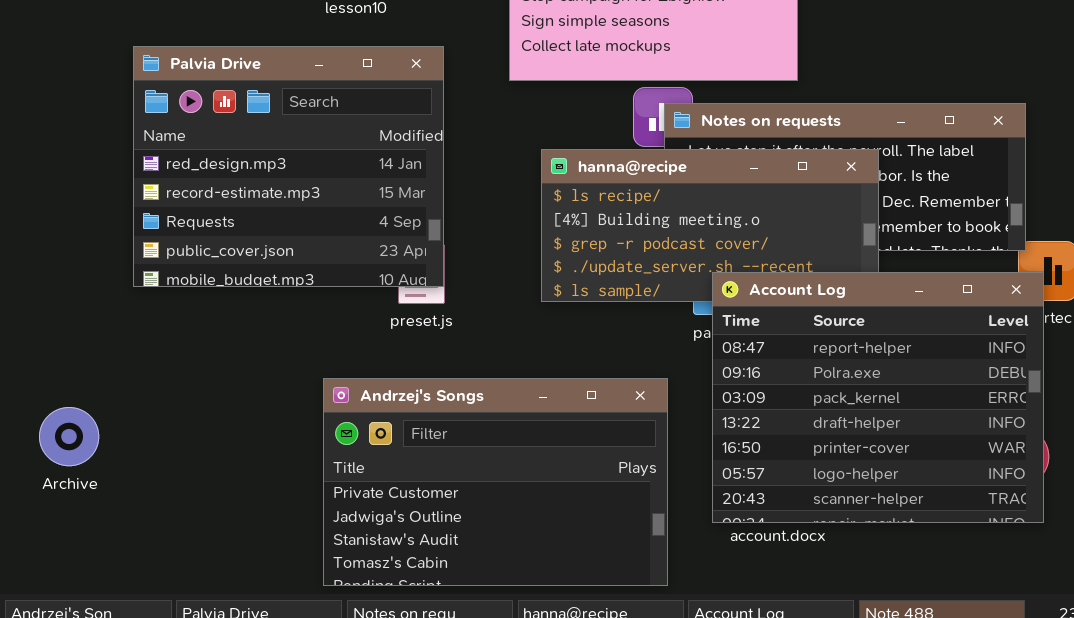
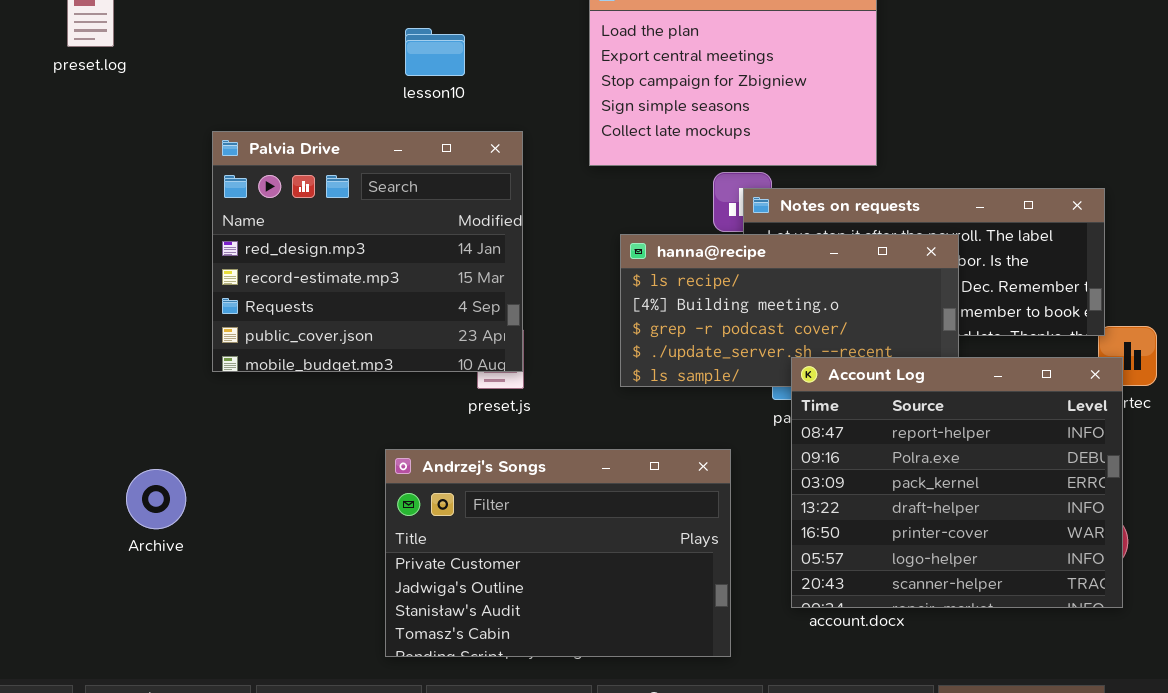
Andrzej's Songs: [323,378,668,586] -> [385,449,731,657], moved
Archive: [39,407,99,466] -> [126,469,186,529], moved

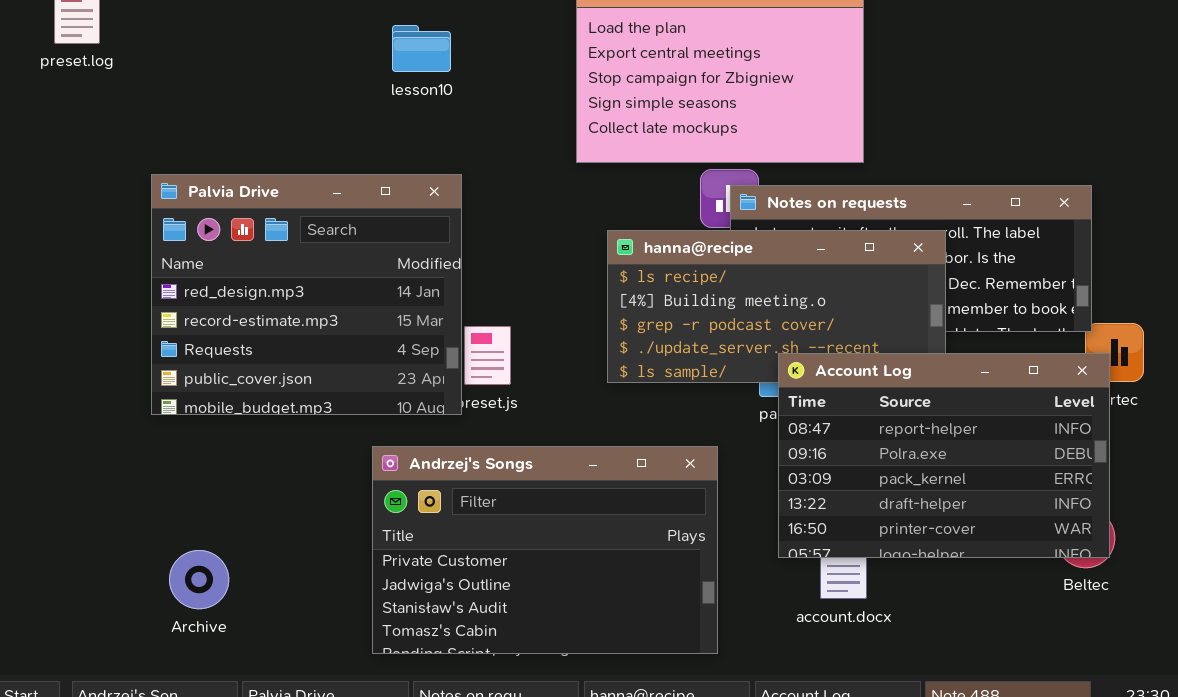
Palvia Drive: [212,131,523,372] -> [151,174,462,415], moved
Account Log: [791,357,1123,608] -> [778,353,1110,558], resized
Archive: [126,469,186,529] -> [169,550,229,609], moved

